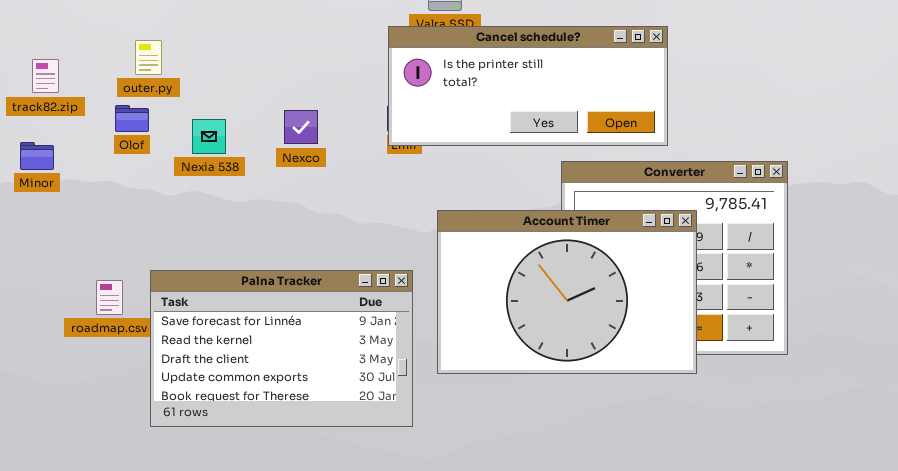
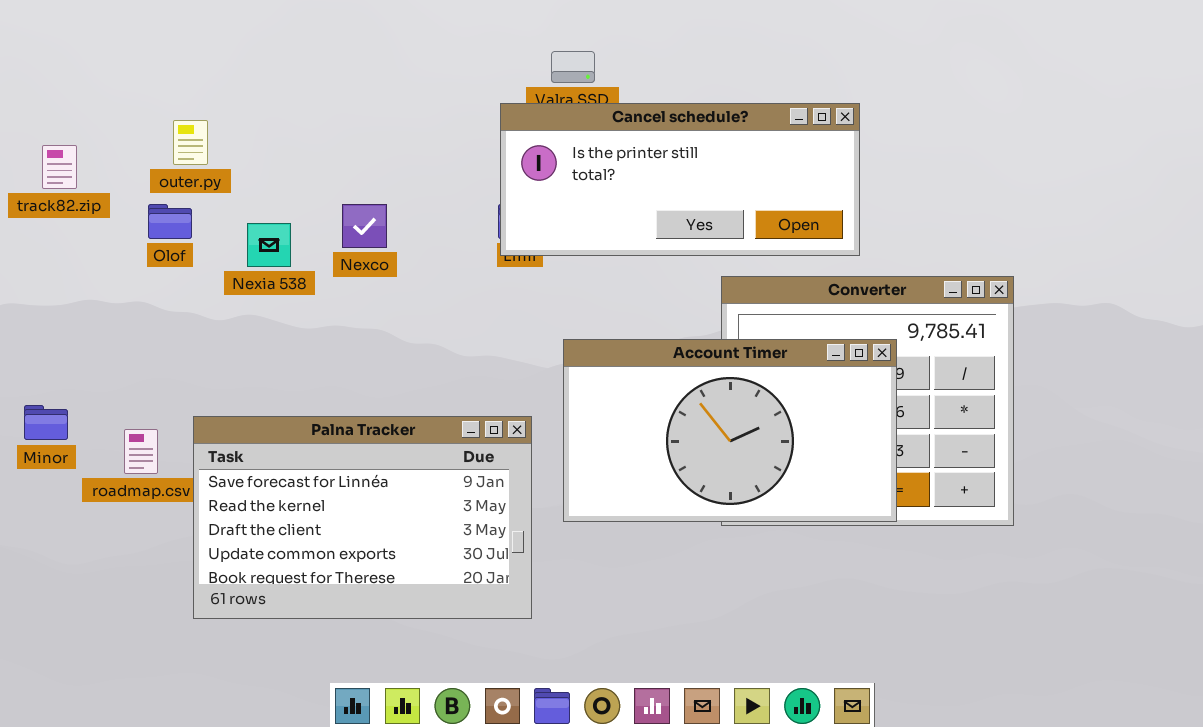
Nexco: [284,110,318,144] -> [342,204,387,248], moved
Minor: [20,142,54,170] -> [24,405,68,440], moved
Account Timer: [437,210,697,374] -> [563,339,897,522], resized

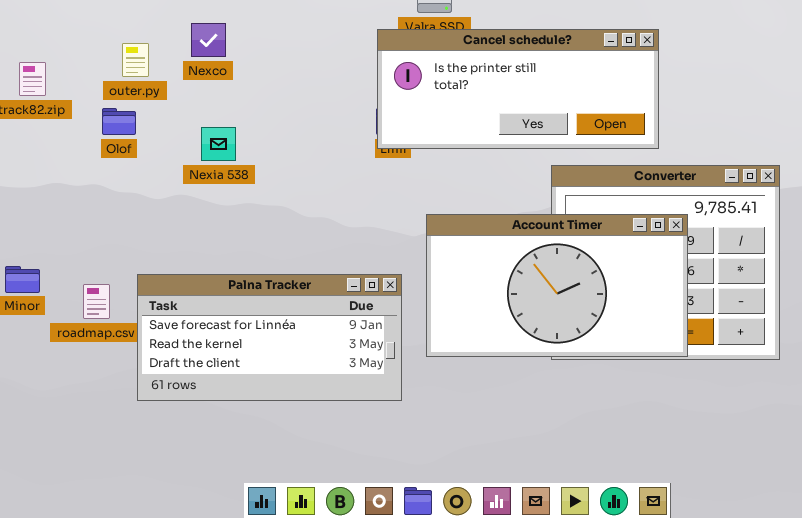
Nexco: [342,204,387,248] -> [191,23,226,57], moved
Nexia 538: [247,223,291,267] -> [201,127,236,161], moved
Palna Tracker: [193,416,532,619] -> [137,274,402,401], resized

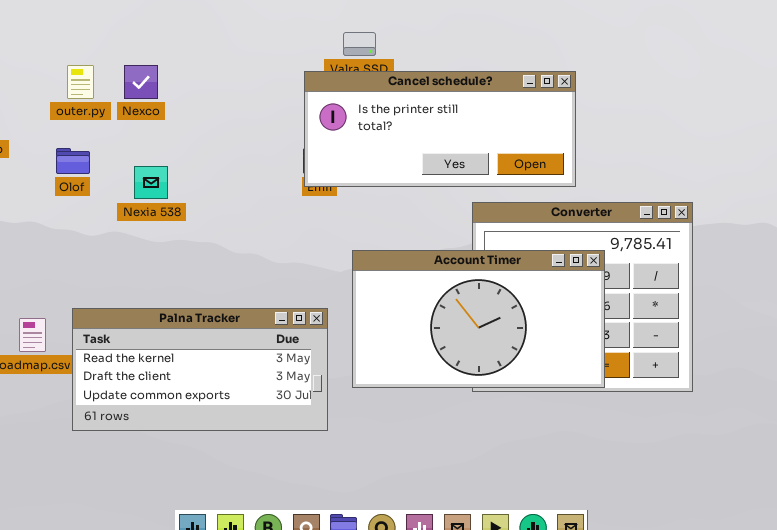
outer.py: [122,43,149,77] -> [67,65,94,99], moved
Olof: [102,108,136,135] -> [56,148,90,174], moved
Palna Tracker: [137,274,402,401] -> [72,308,328,431], scrolled down 1 row

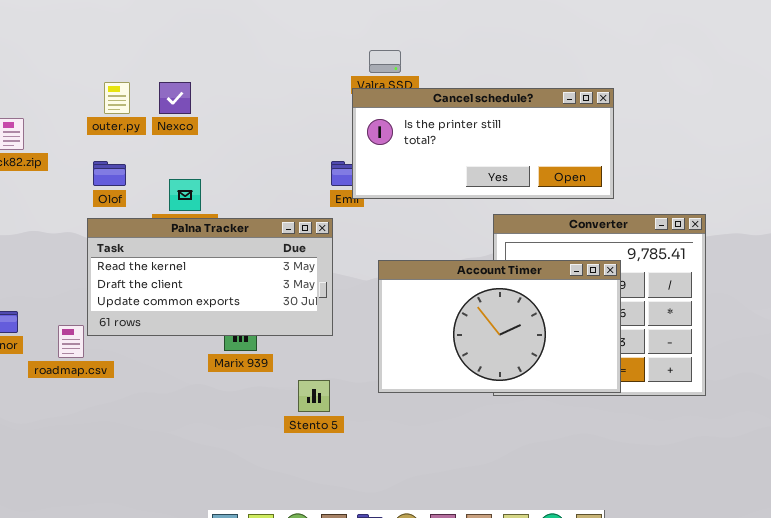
Cancel schedule?: [304,71,576,187] -> [352,88,614,199], moved
Palna Tracker: [72,308,328,431] -> [87,218,333,336], moved

